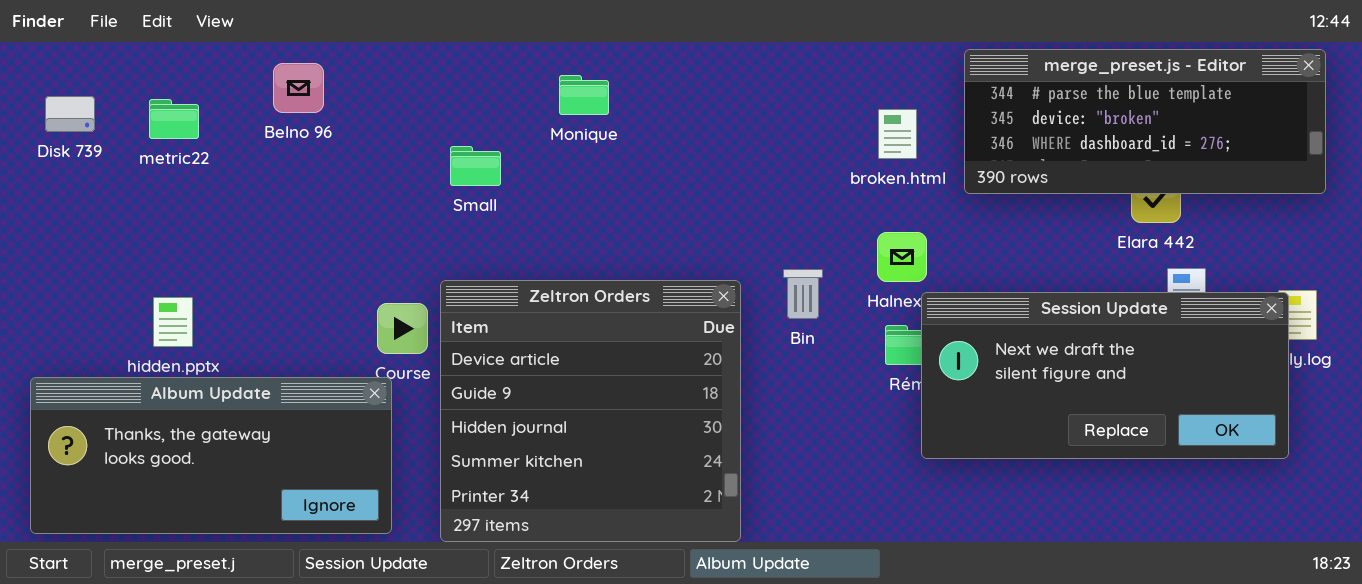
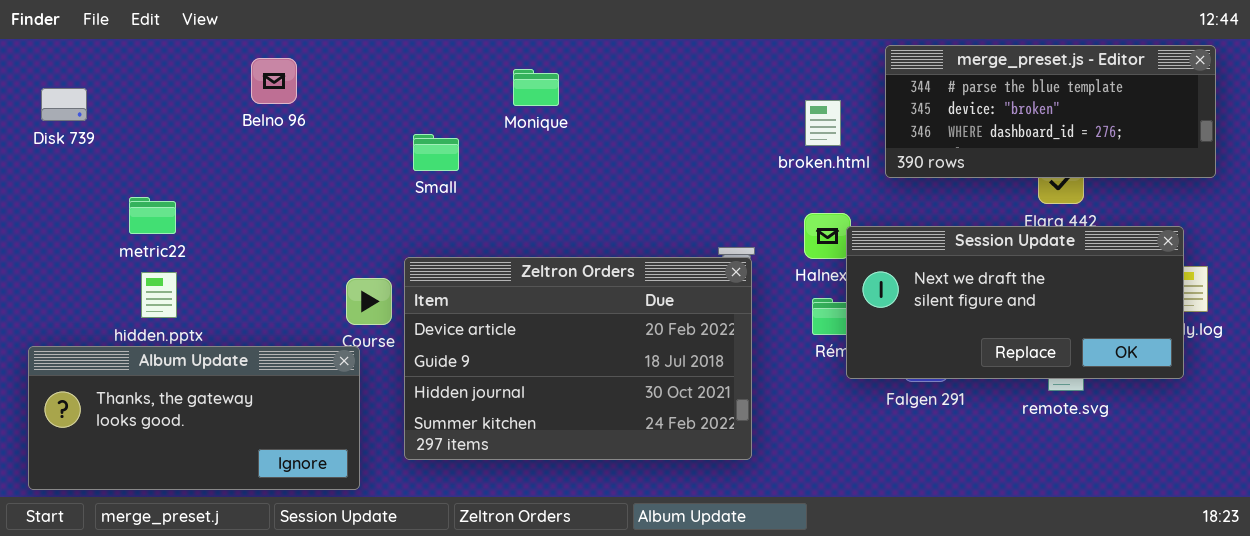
metric22: [149,99,199,139] -> [129,197,176,234], moved
Zeltron Orders: [440,280,741,542] -> [404,257,752,460], resized
Session Update: [921,292,1289,459] -> [846,226,1184,379], moved

